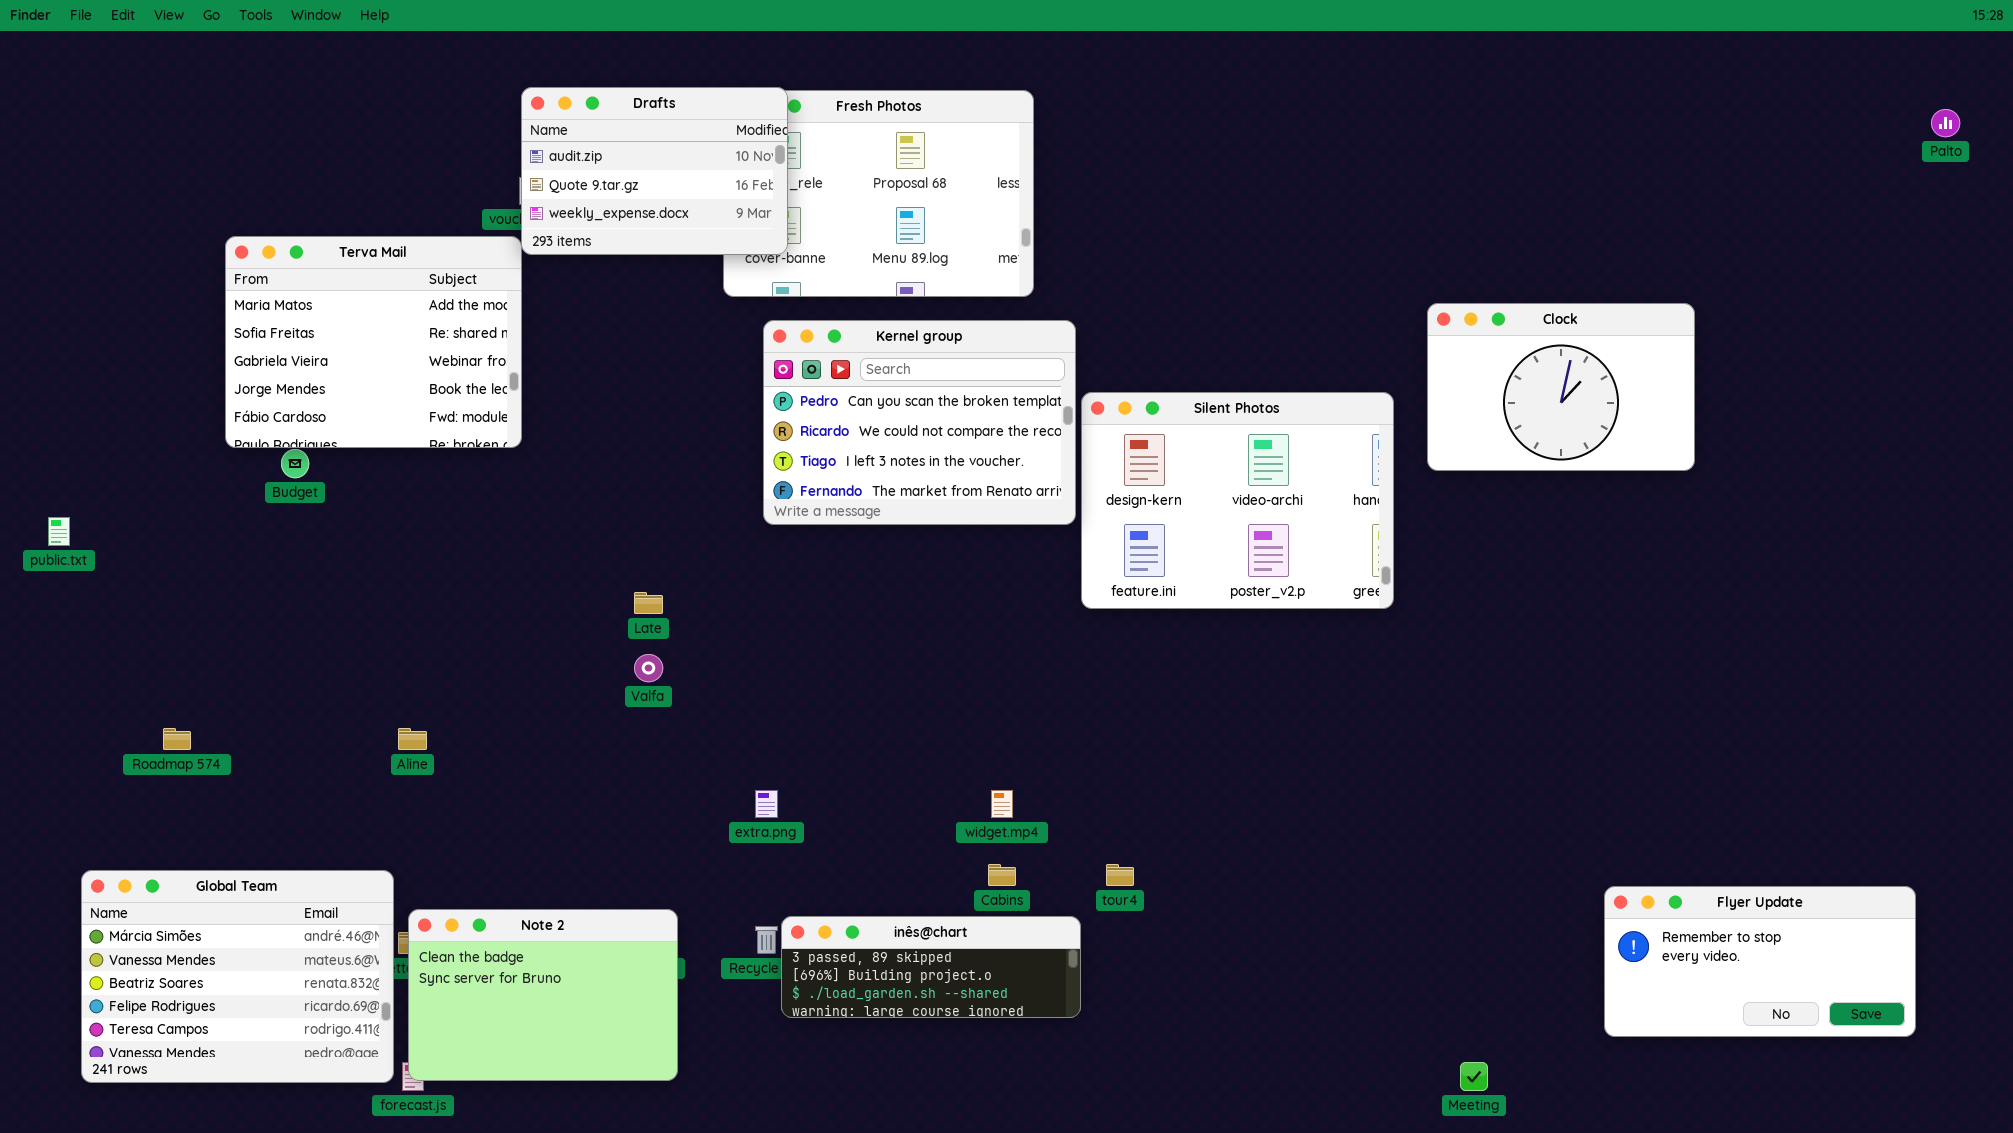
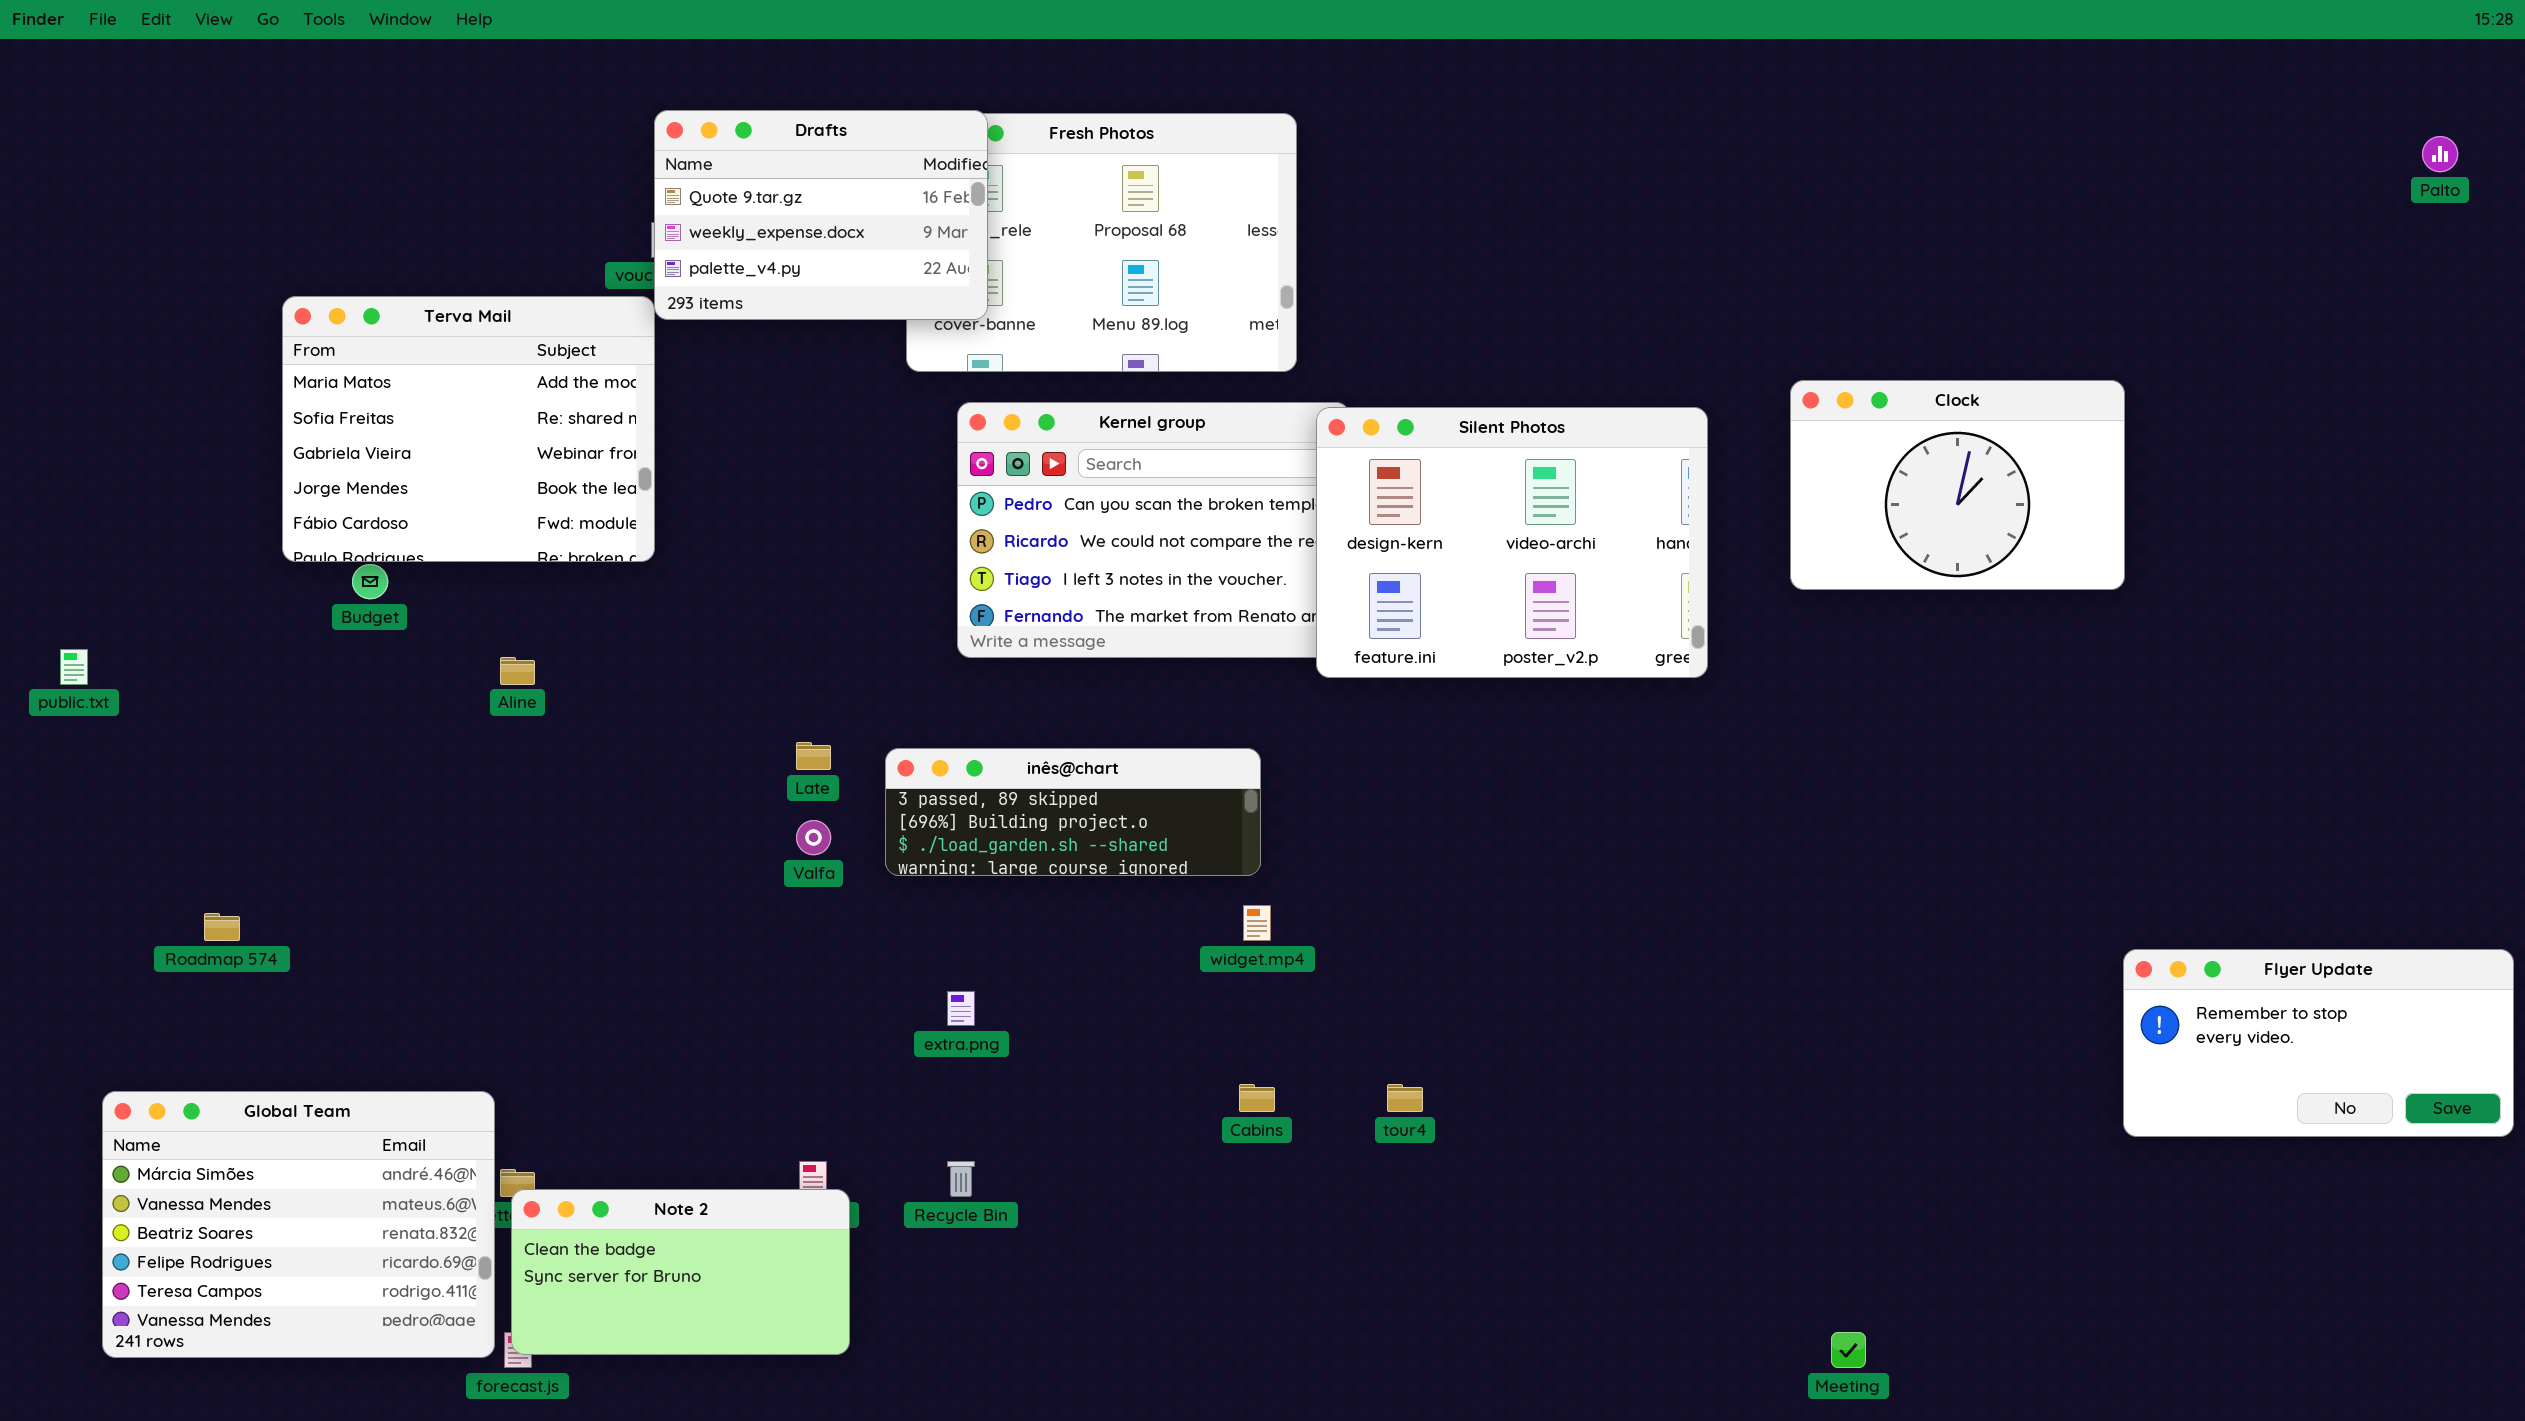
Drafts: [521,87,788,255] -> [654,110,988,320], scrolled down 1 row
Silent Photos: [1081,392,1394,609] -> [1316,407,1708,678], moved
Aline: [398,728,427,750] -> [500,657,535,685], moved
widget.mp4: [991,790,1013,818] -> [1243,905,1271,941], moved
Flyer Update: [1604,886,1916,1037] -> [2123,949,2514,1137], moved
Note 2: [408,909,678,1081] -> [511,1189,850,1355], resized
inês@chart: [781,916,1081,1018] -> [885,748,1261,876], moved

